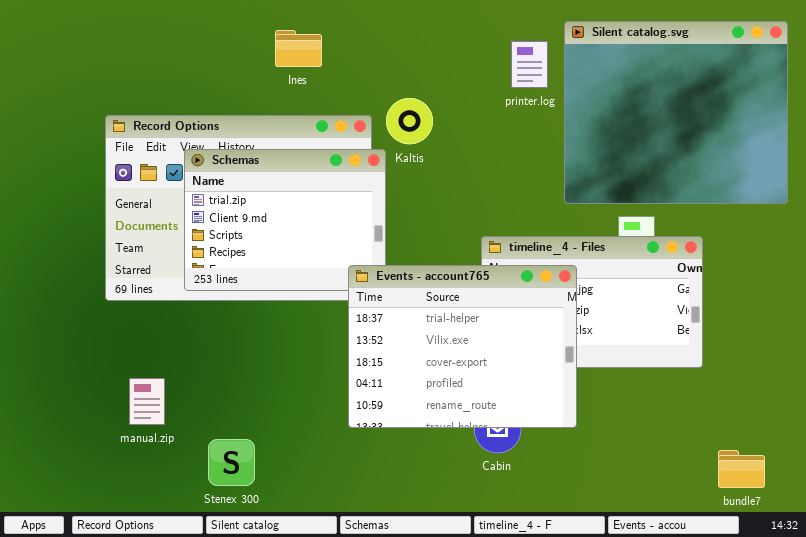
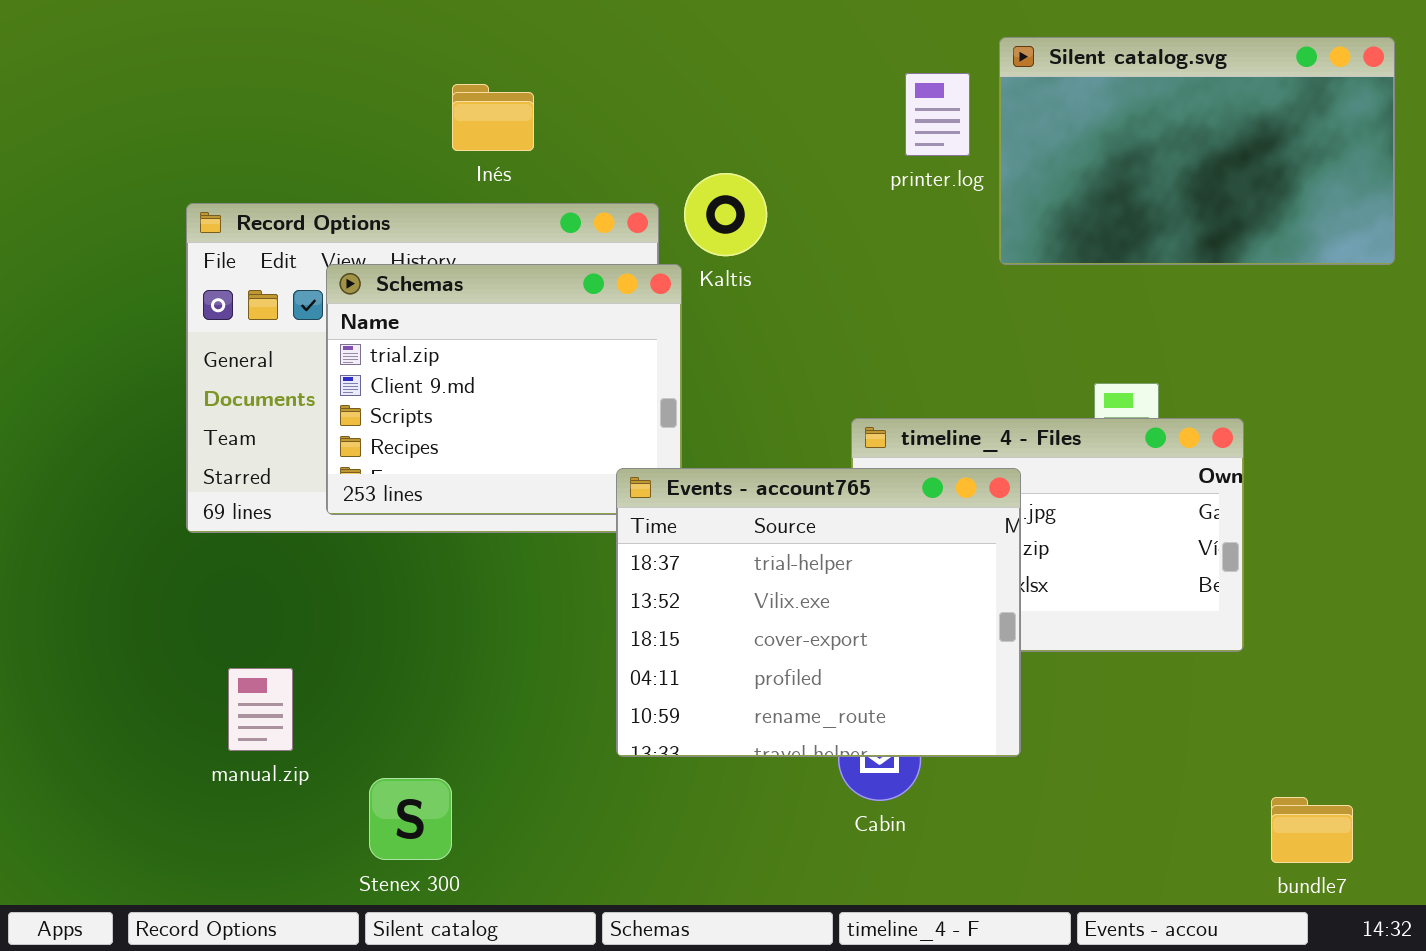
Silent catalog.svg: [564,21,788,204] -> [999,37,1395,265], resized
Inés: [275,30,322,67] -> [452,84,534,151], moved

